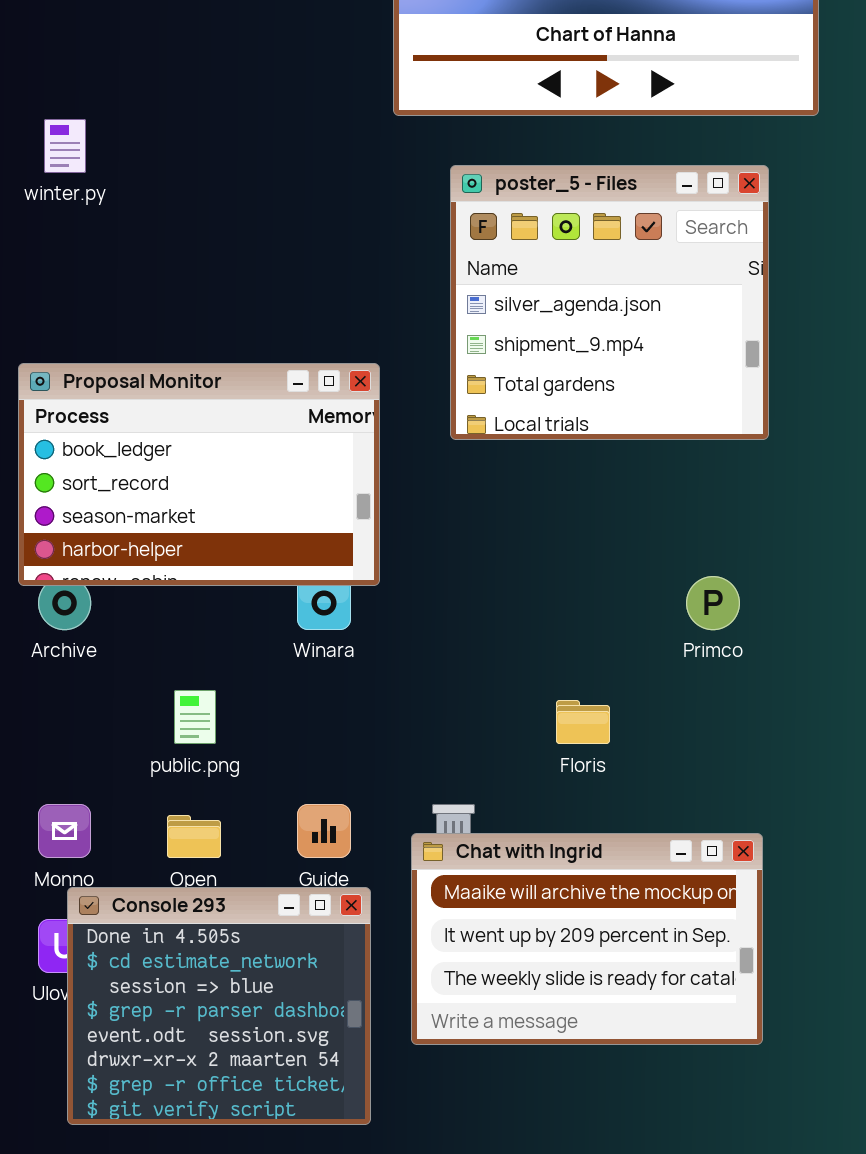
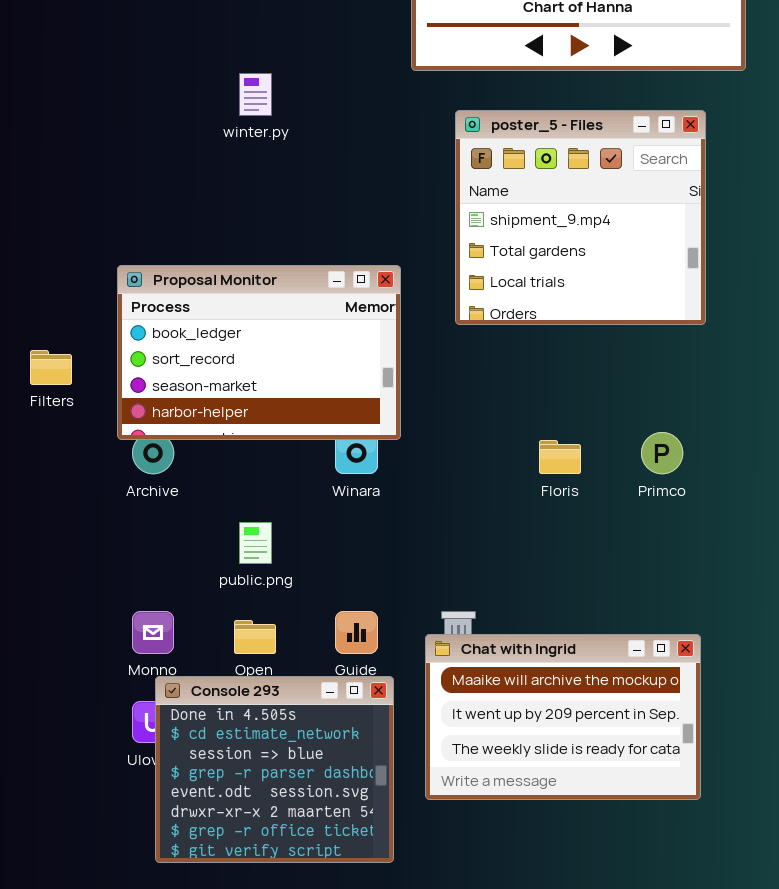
winter.py: [44,119,86,173] -> [239,73,272,116], moved
poster_5 - Files: [450,165,769,440] -> [455,110,706,325], scrolled down 1 row
Floris: [556,700,610,744] -> [539,440,581,474], moved

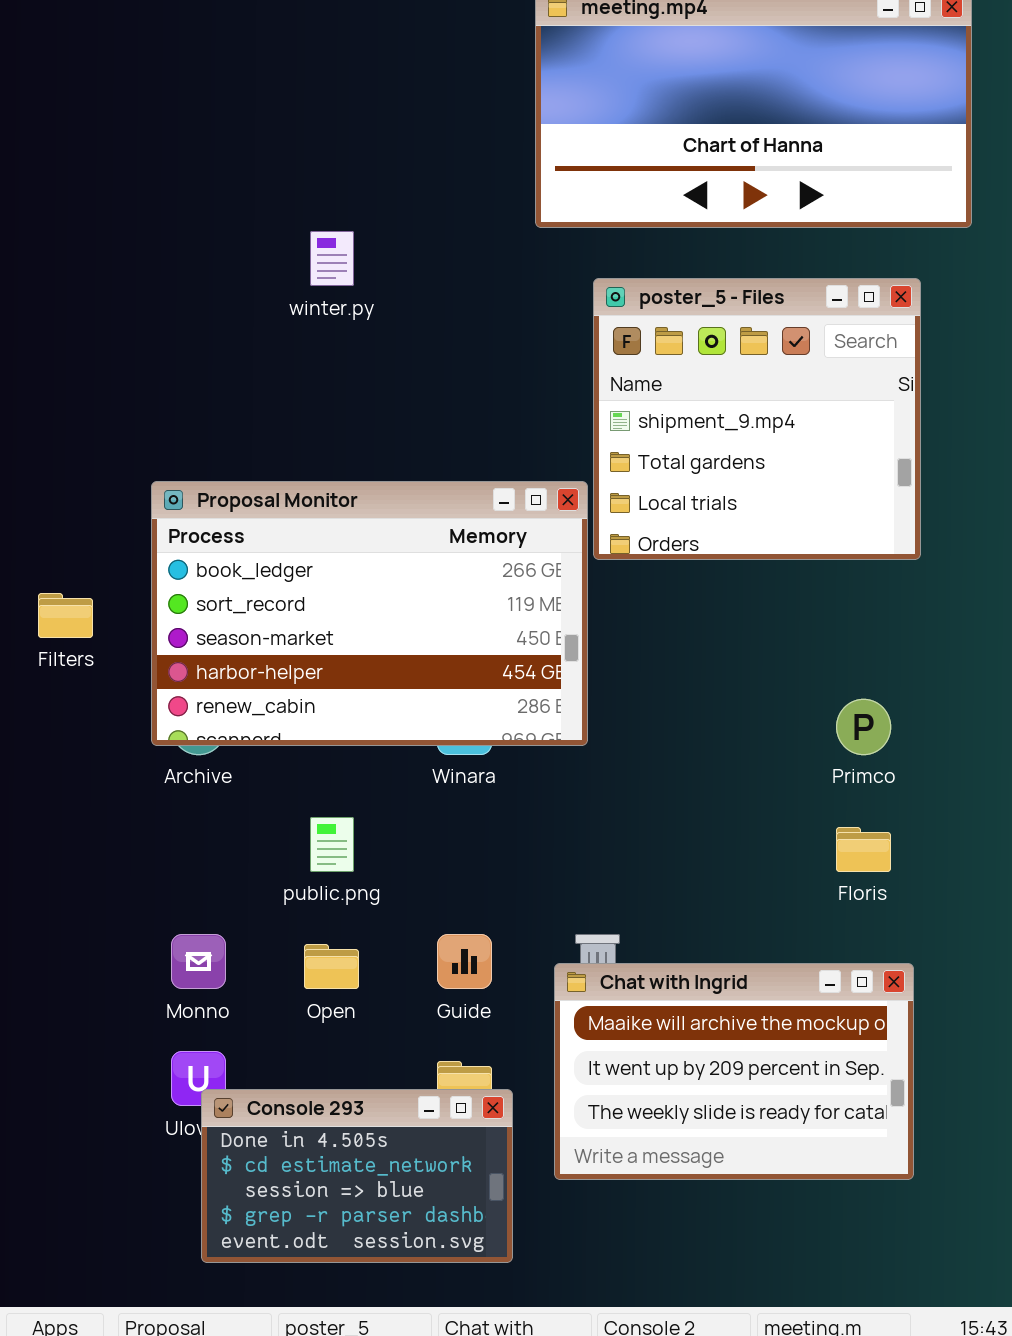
Proposal Monitor: [117,265,401,440] -> [151,481,588,746], resized
Floris: [539,440,581,474] -> [836,827,891,872], moved
Console 293: [155,676,394,863] -> [201,1089,513,1263], resized

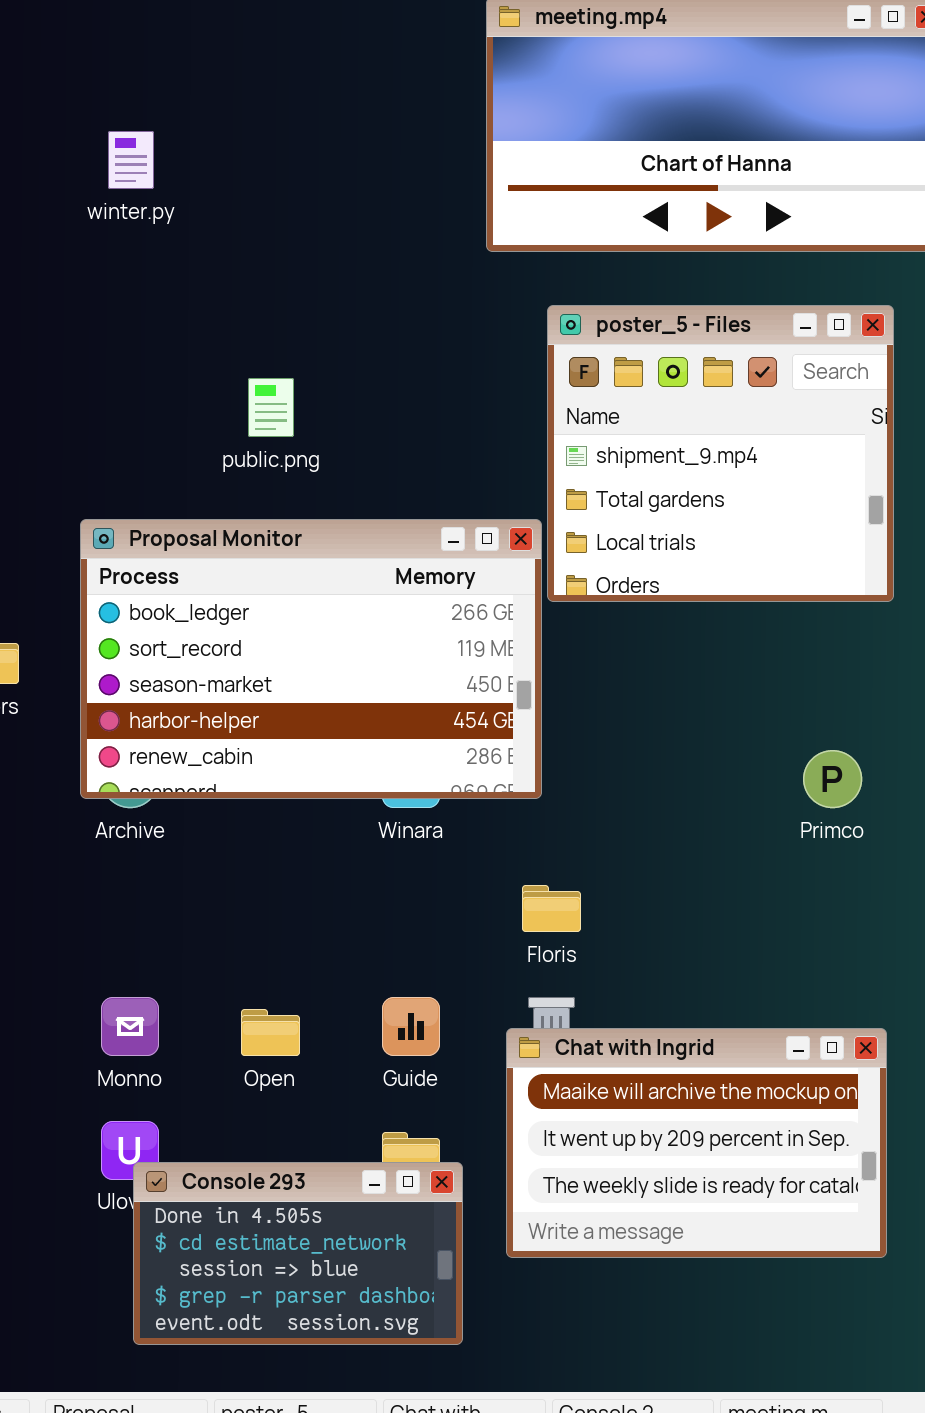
winter.py: [310,231,354,286] -> [108,131,154,189], moved
public.png: [310,817,354,872] -> [248,378,294,437], moved
Floris: [836,827,891,872] -> [522,885,581,932], moved

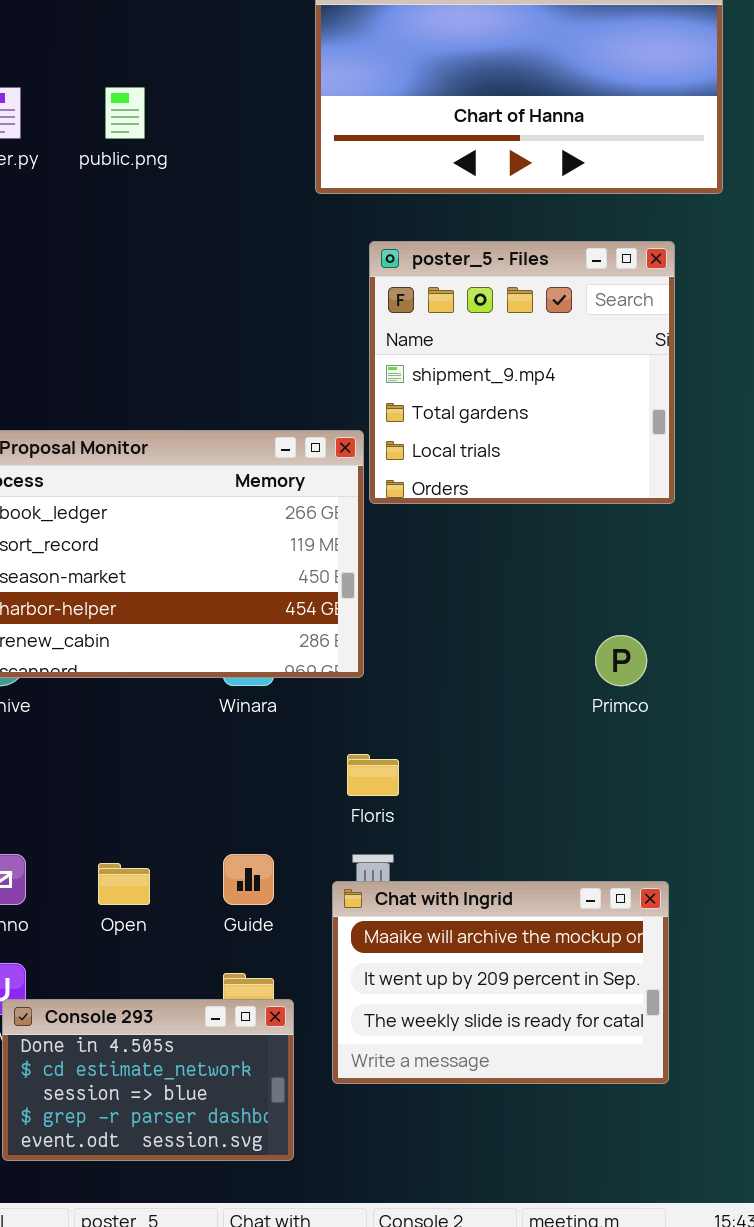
public.png: [248,378,294,437] -> [105,87,145,139], moved

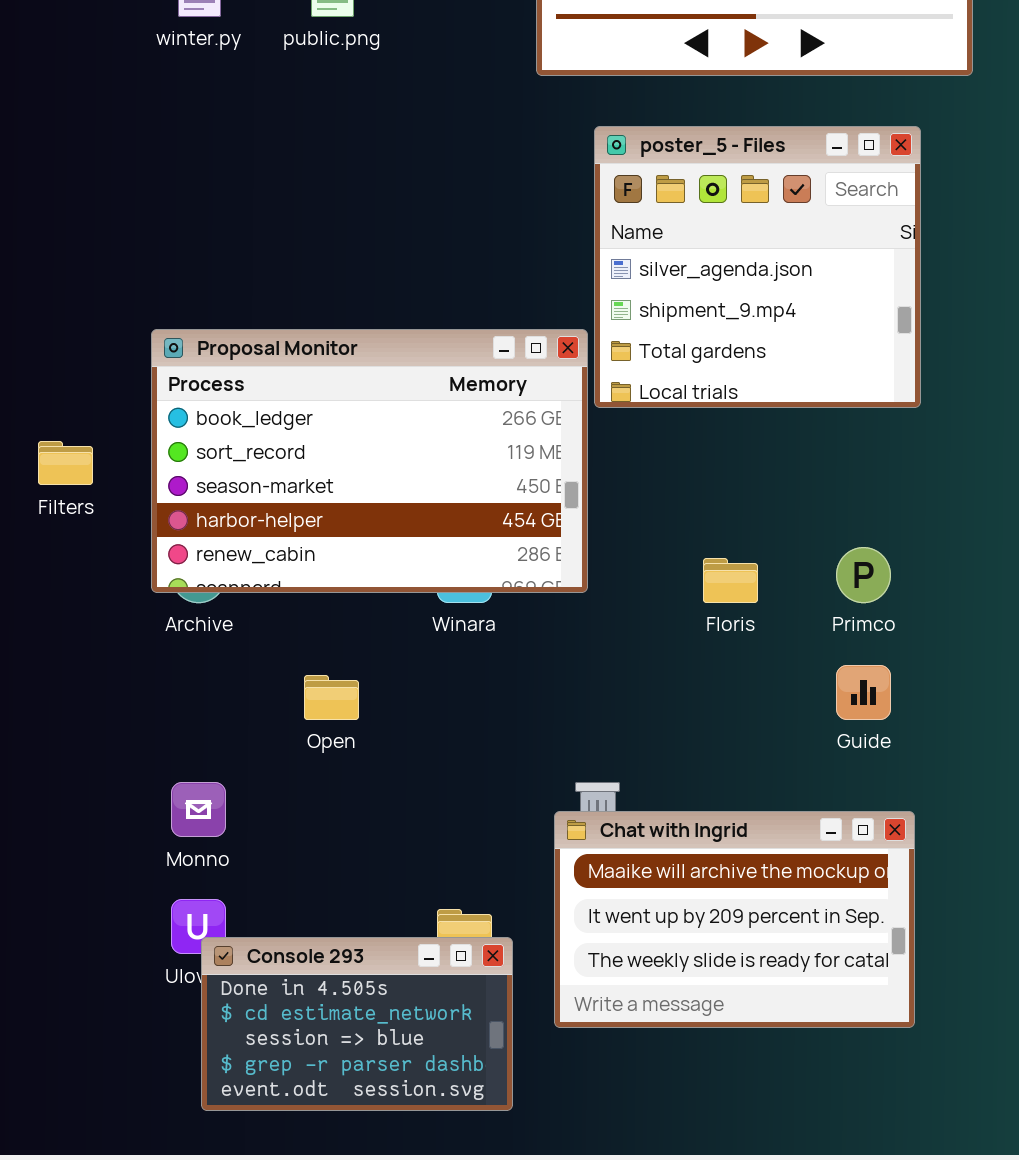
poster_5 - Files: [369,241,675,504] -> [594,126,921,408], scrolled up 1 row
Floris: [347,754,399,796] -> [703,558,758,603], moved
Guide: [223,854,274,905] -> [836,665,891,720], moved
Open: [98,863,150,905] -> [304,675,359,720], moved

